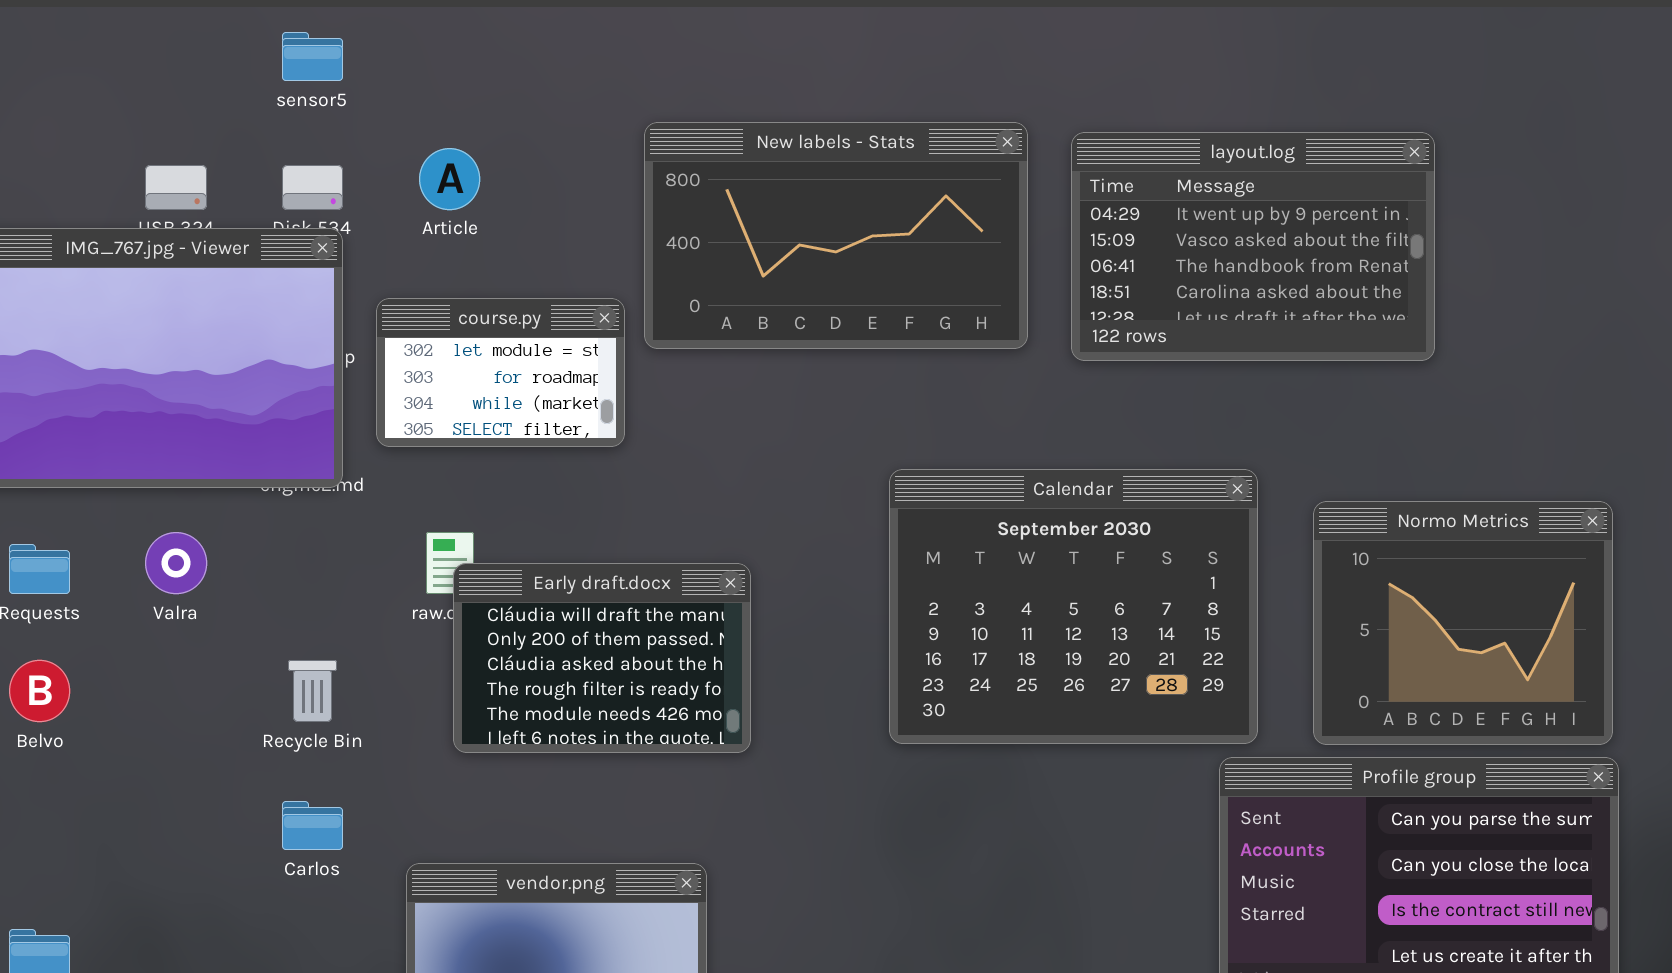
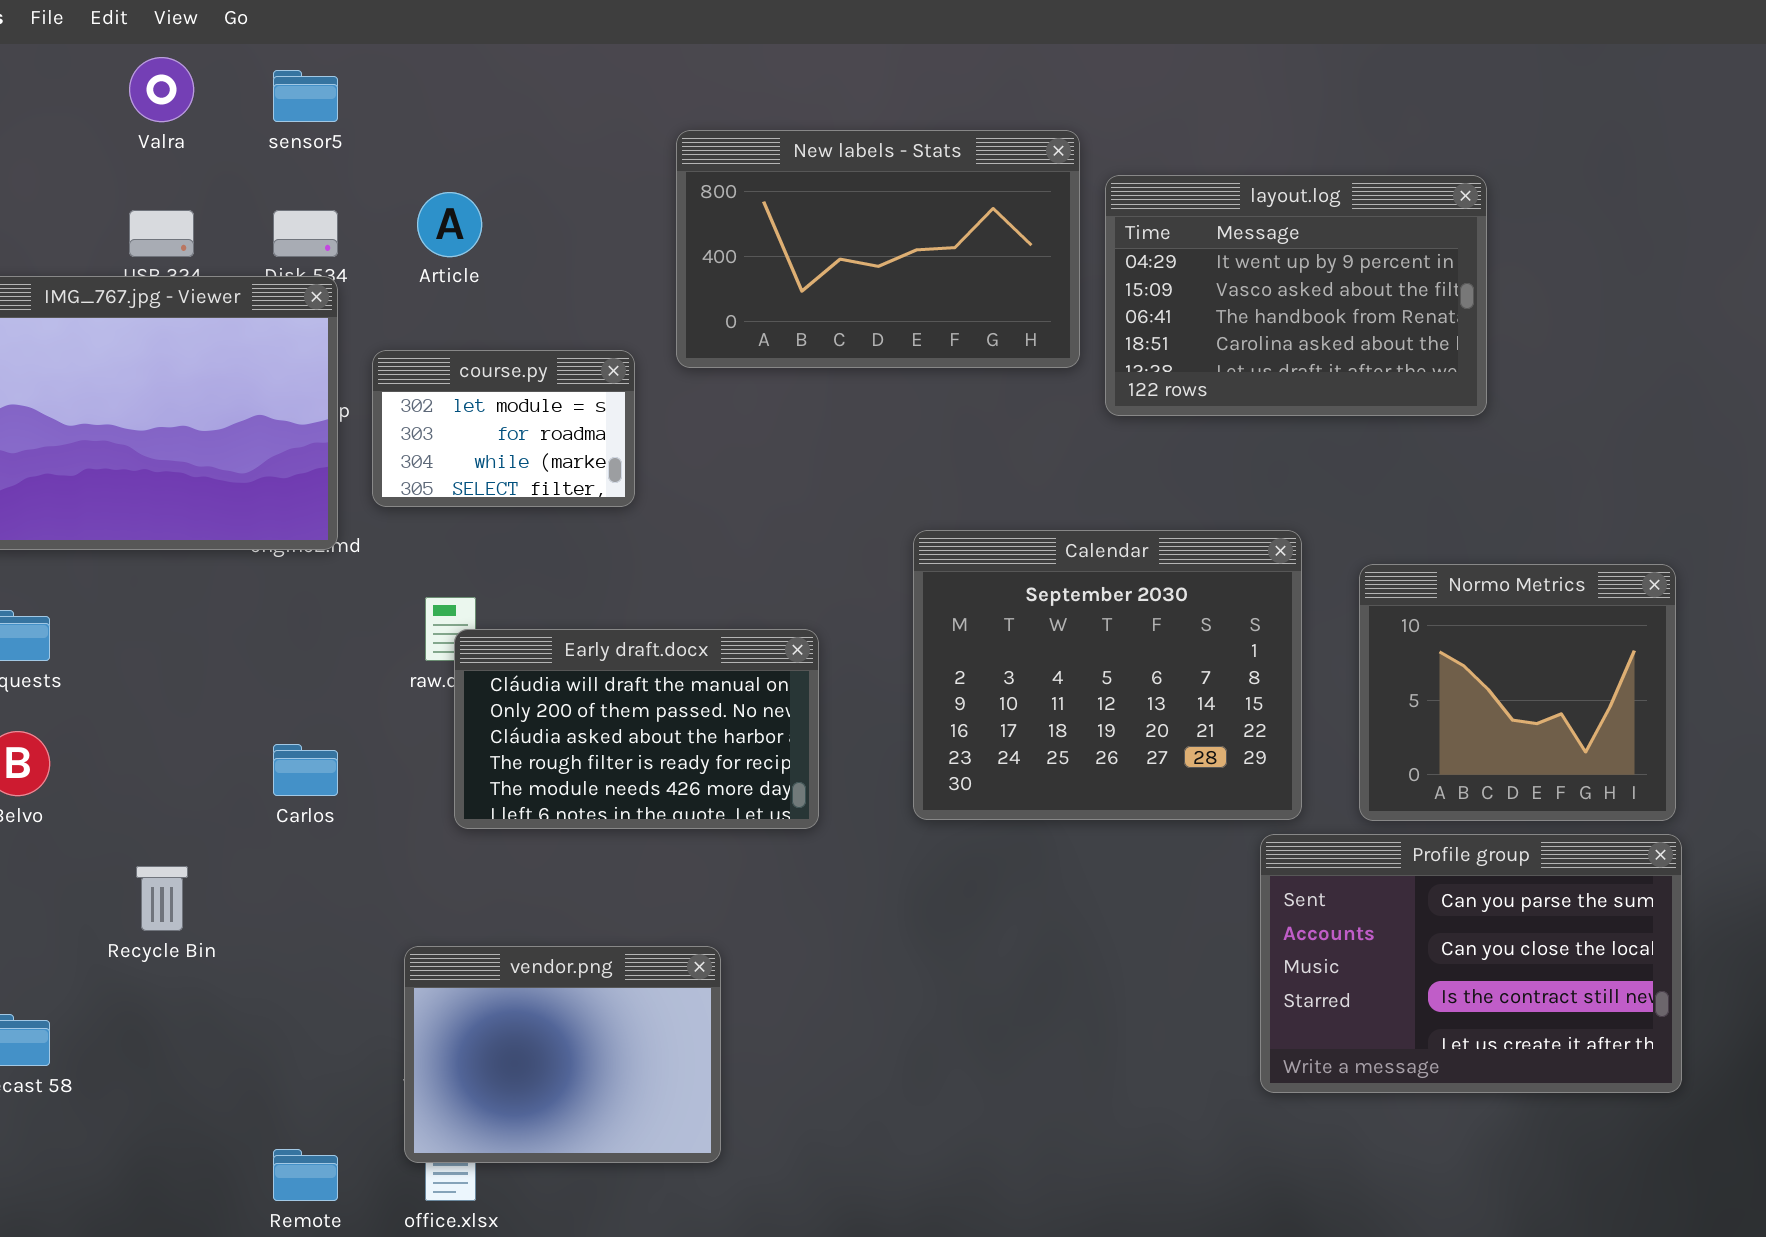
New labels - Stats: [644,122,1028,349] -> [676,130,1080,368], moved
Valra: [145,532,207,594] -> [129,57,194,122], moved
Early draft.docx: [453,563,751,753] -> [454,629,819,829], resized
Recycle Bin: [288,660,337,722] -> [136,866,188,931], moved
Carlos: [282,801,343,850] -> [273,744,338,796], moved

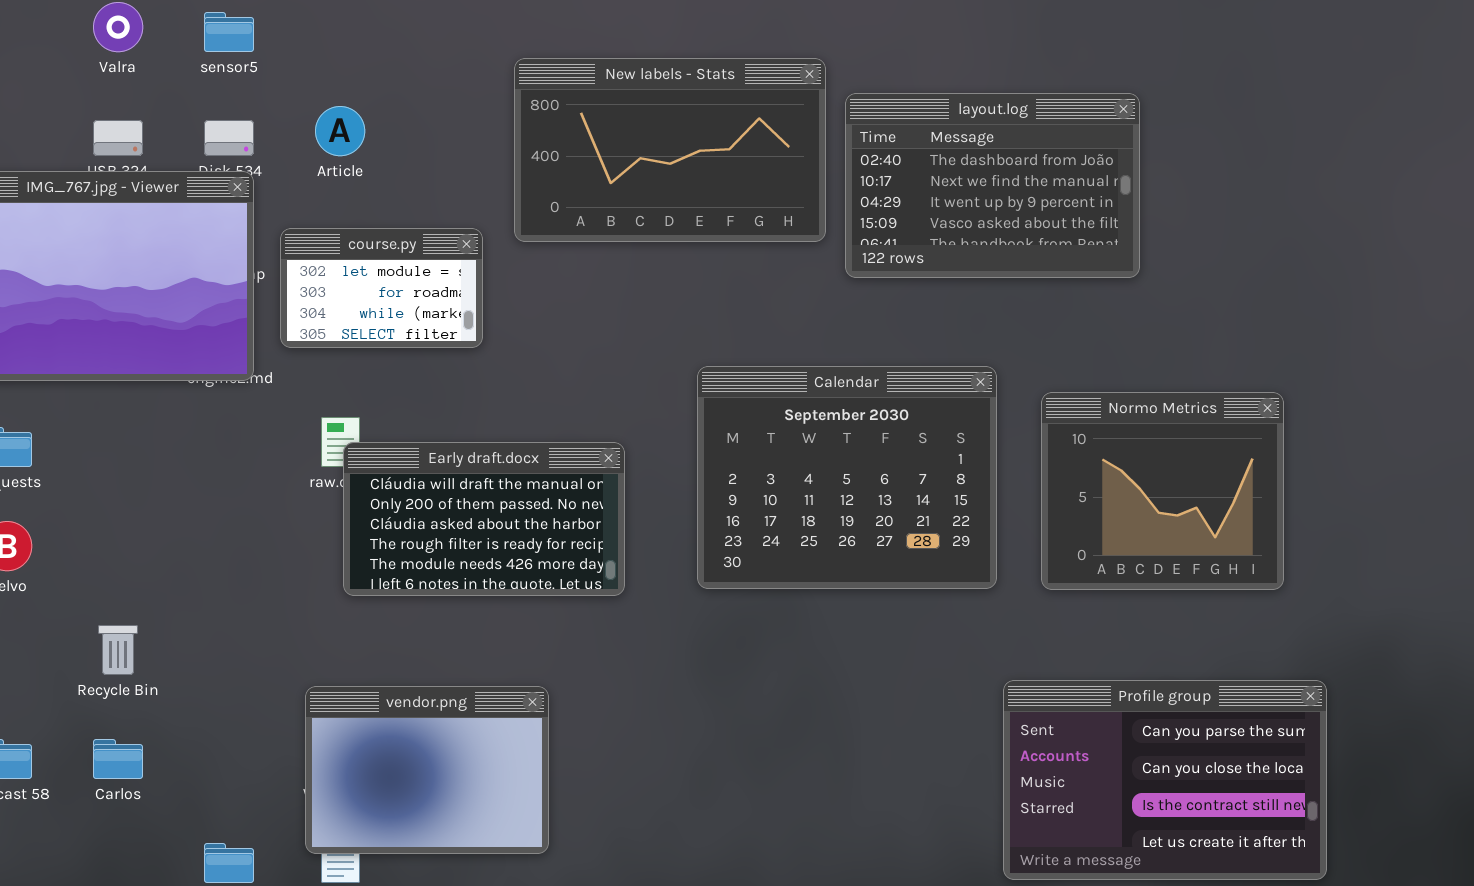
layout.log: [1105,175,1487,416] -> [845,93,1140,278], scrolled up 2 rows
Carlos: [273,744,338,796] -> [93,739,143,779], moved
Profile group: [1260,834,1682,1093] -> [1003,680,1327,880], moved

